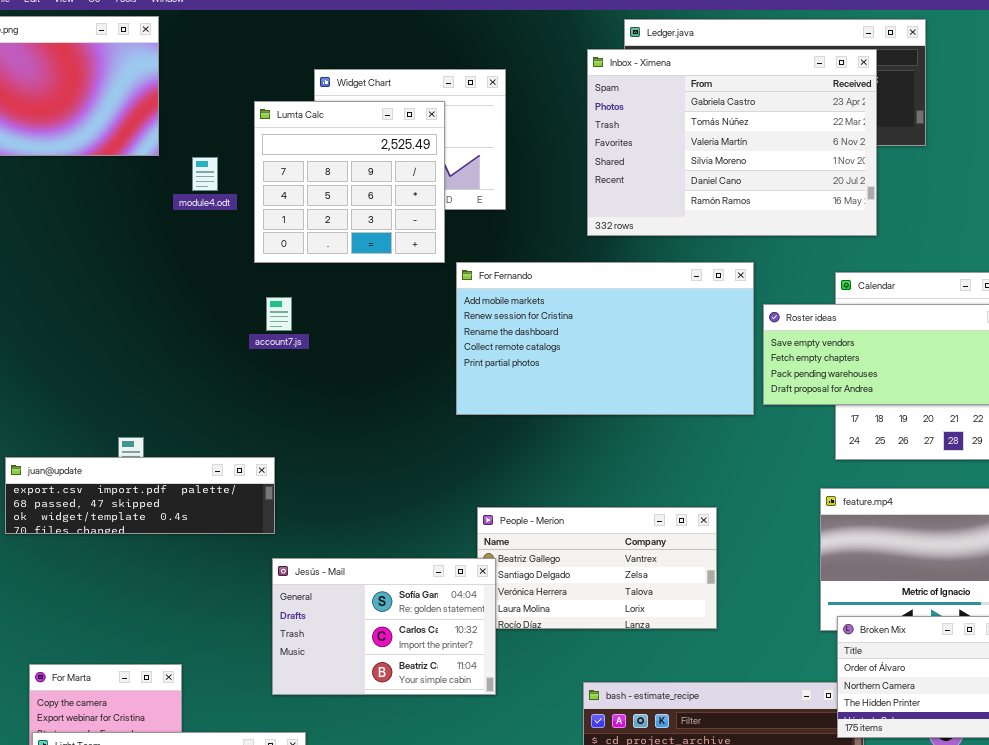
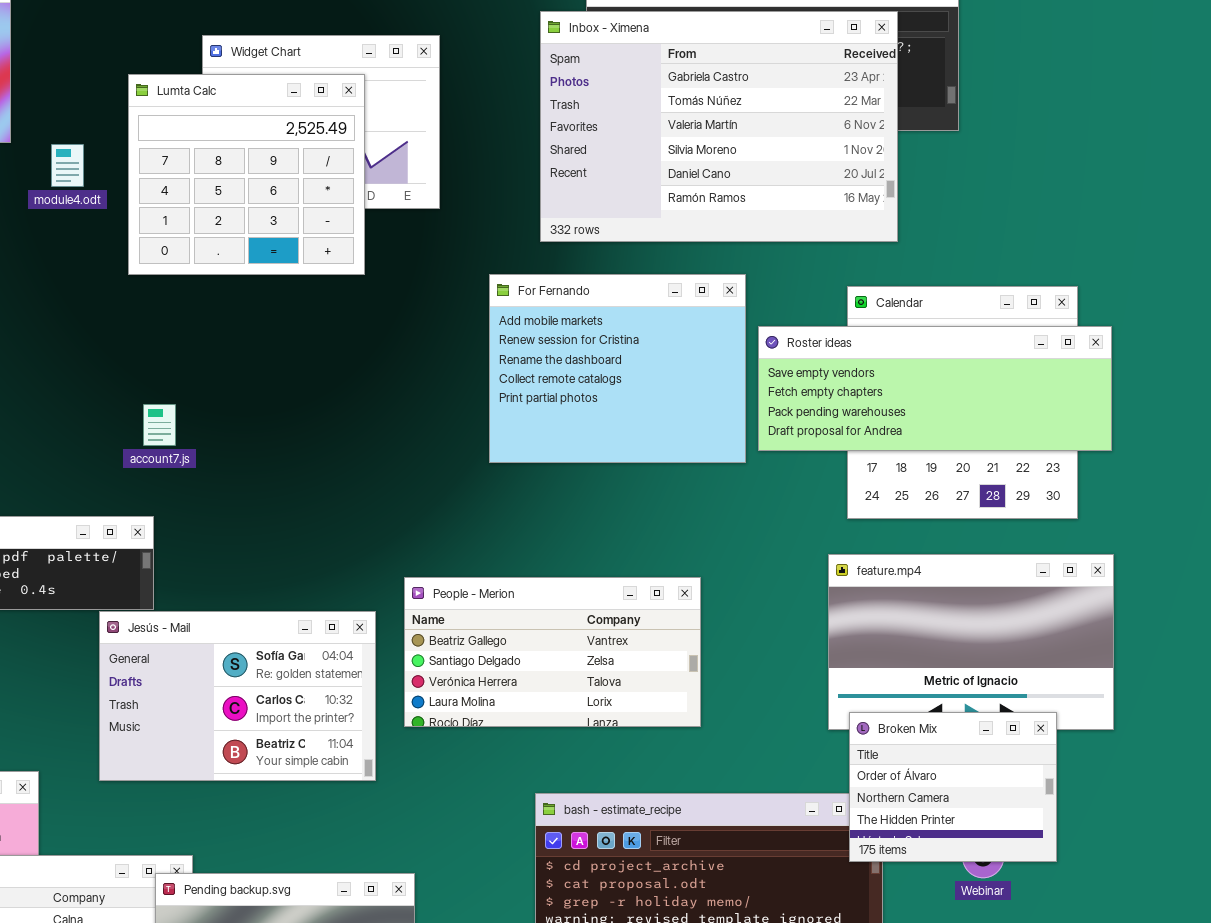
For Fernando: [456,262,754,415] -> [489,274,746,463], resized
account7.js: [266,297,292,331] -> [143,404,176,446], moved
Jesús - Mail: [272,558,496,695] -> [99,611,376,781], moved

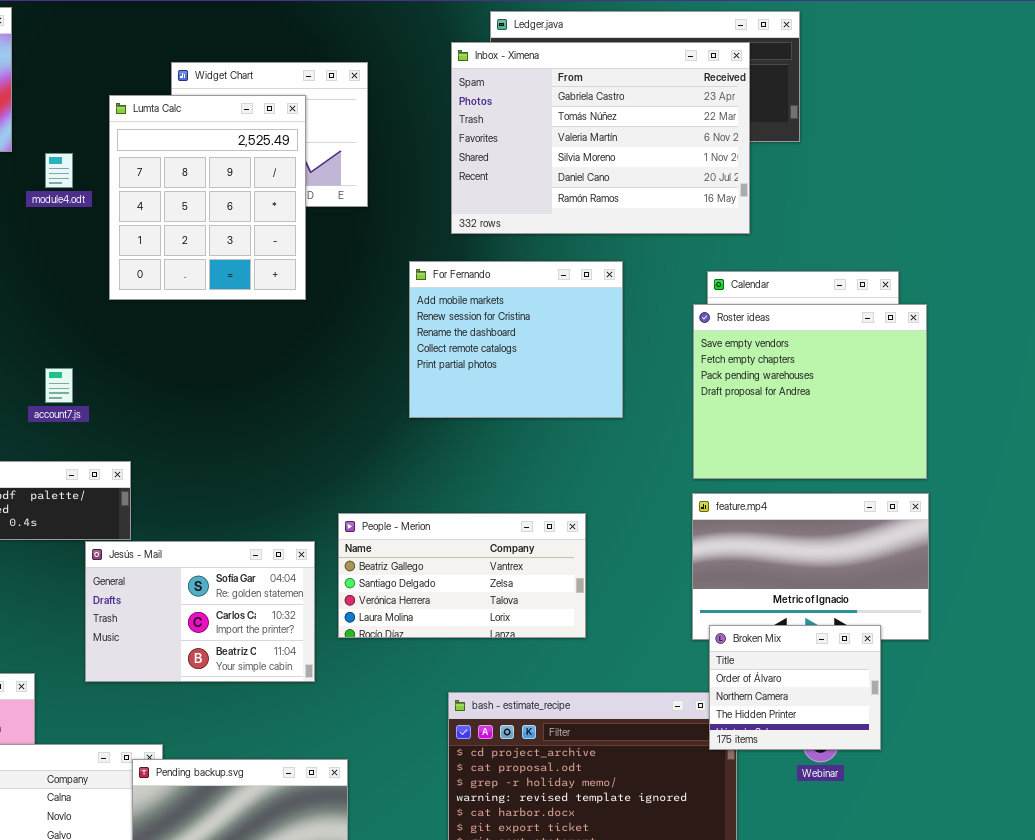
Lumta Calc: [128,74,365,275] -> [109,95,306,300], resized
Roster ideas: [758,326,1112,451] -> [693,304,927,479], resized
account7.js: [143,404,176,446] -> [45,368,73,403], moved

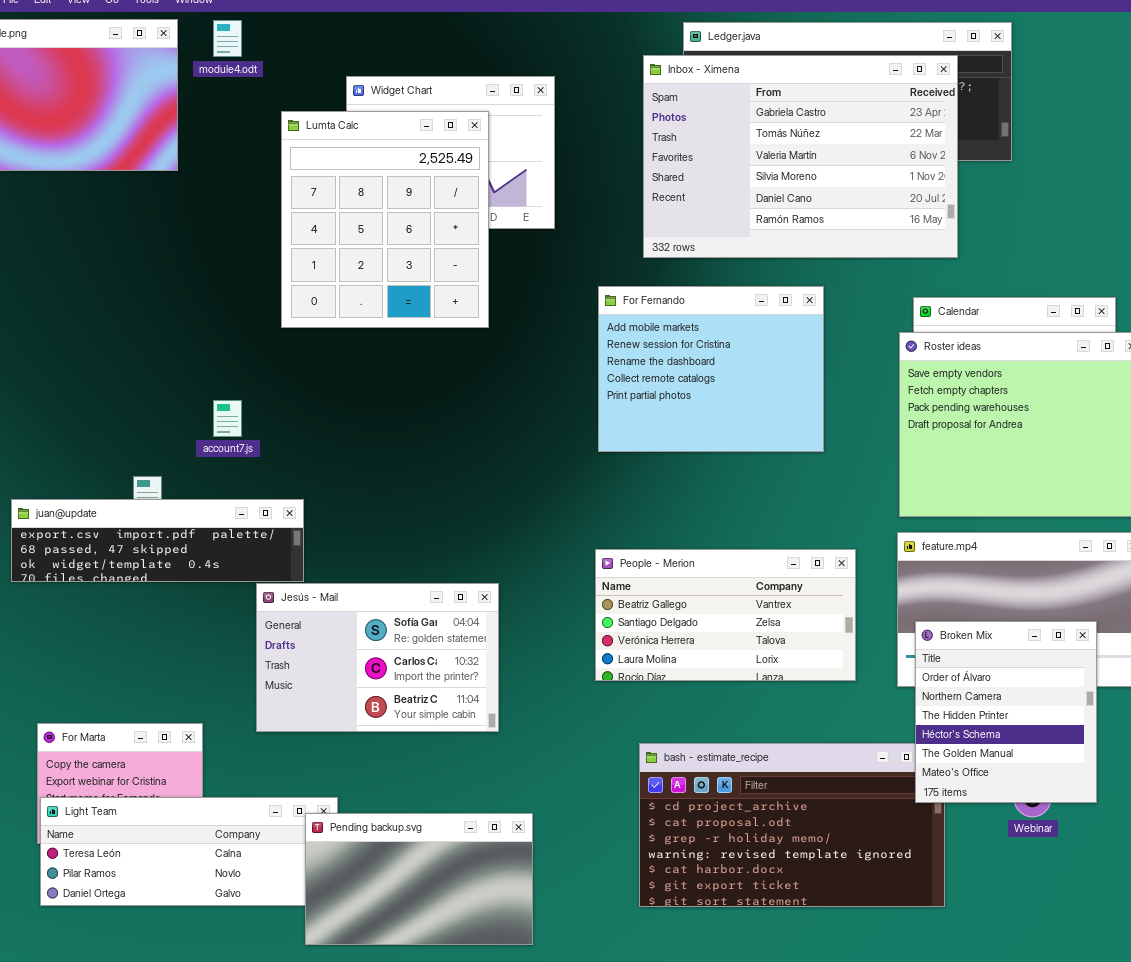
module4.odt: [45,153,73,188] -> [213,20,242,57], moved
People - Merion: [338,513,586,638] -> [595,549,856,681], moved
Broken Mix: [709,625,881,750] -> [915,621,1097,803], resized

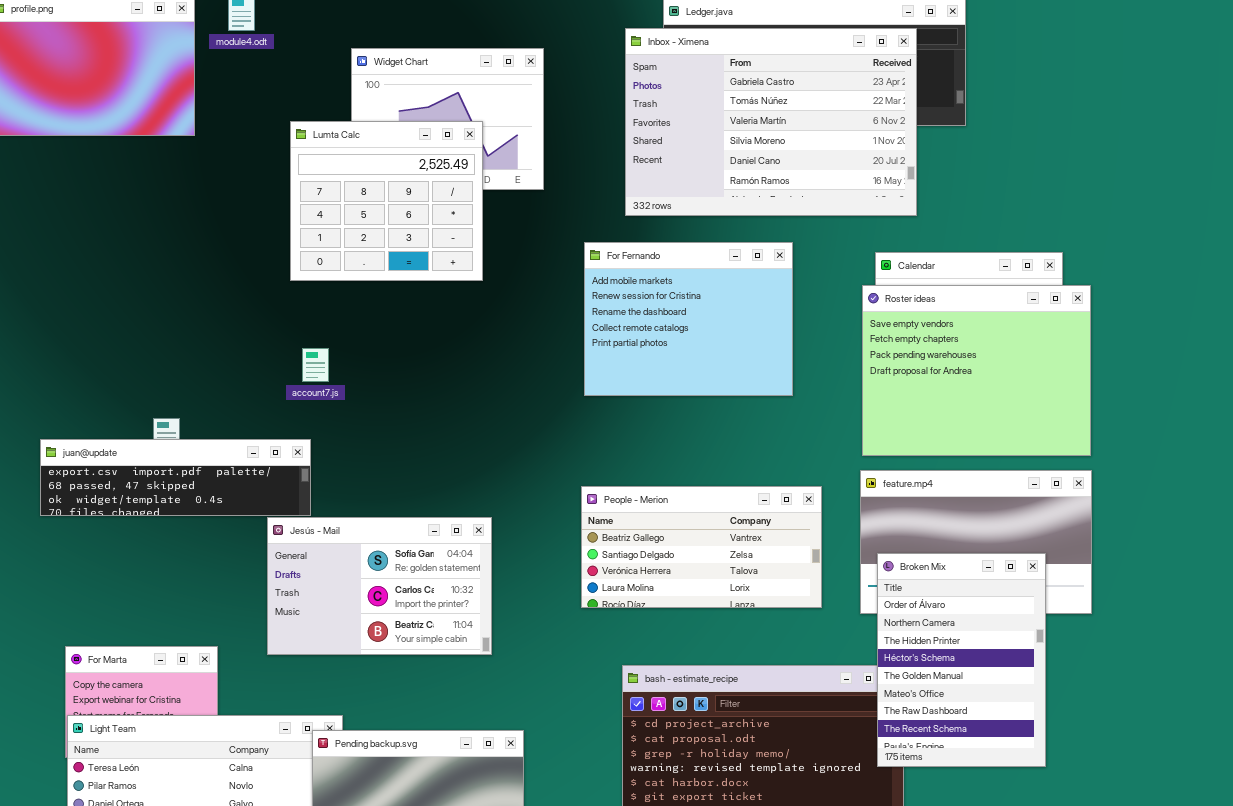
Lumta Calc: [281,111,489,328] -> [290,121,483,281], resized
account7.js: [213,400,242,437] -> [302,348,329,382], moved
Broken Mix: [915,621,1097,803] -> [877,553,1046,767], resized

